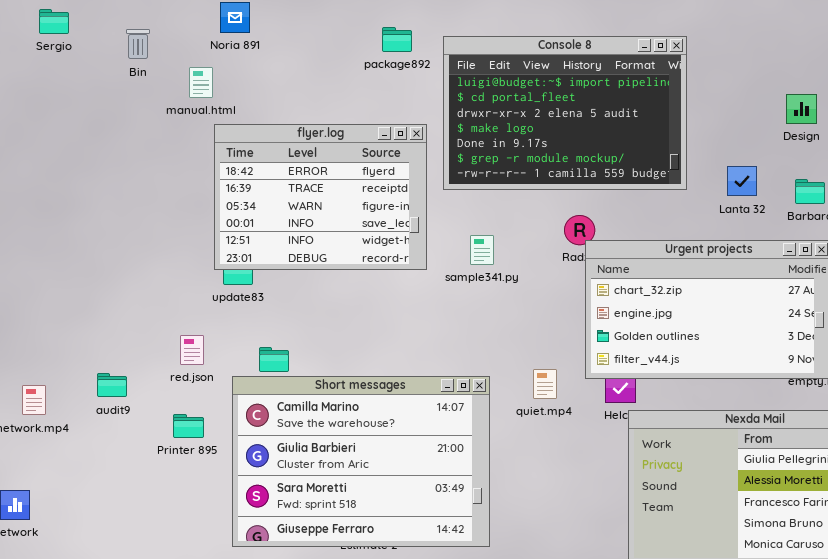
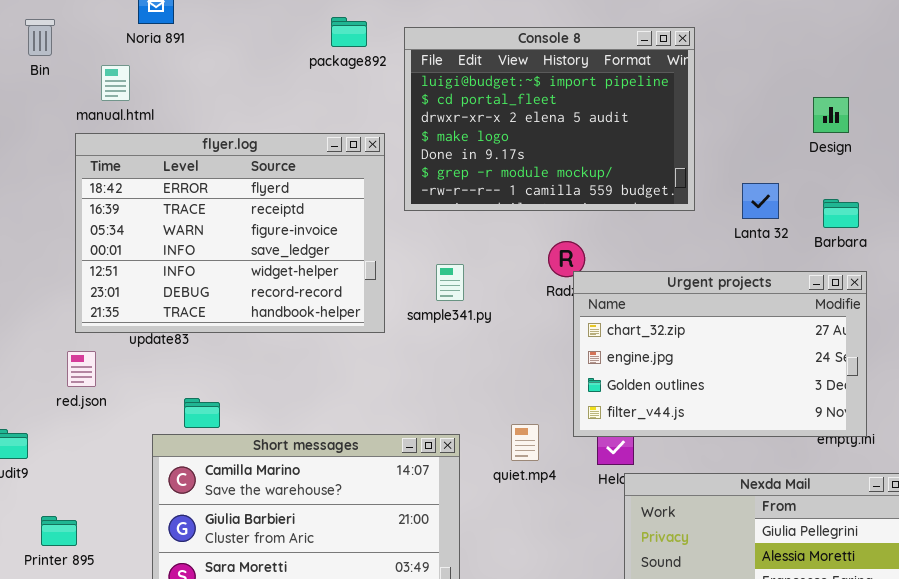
flyer.log: [214,124,427,270] -> [75,133,385,333], resized
red.json: [180,335,204,365] -> [67,351,96,387], moved
Printer 895: [173,414,204,438] -> [41,516,77,546], moved

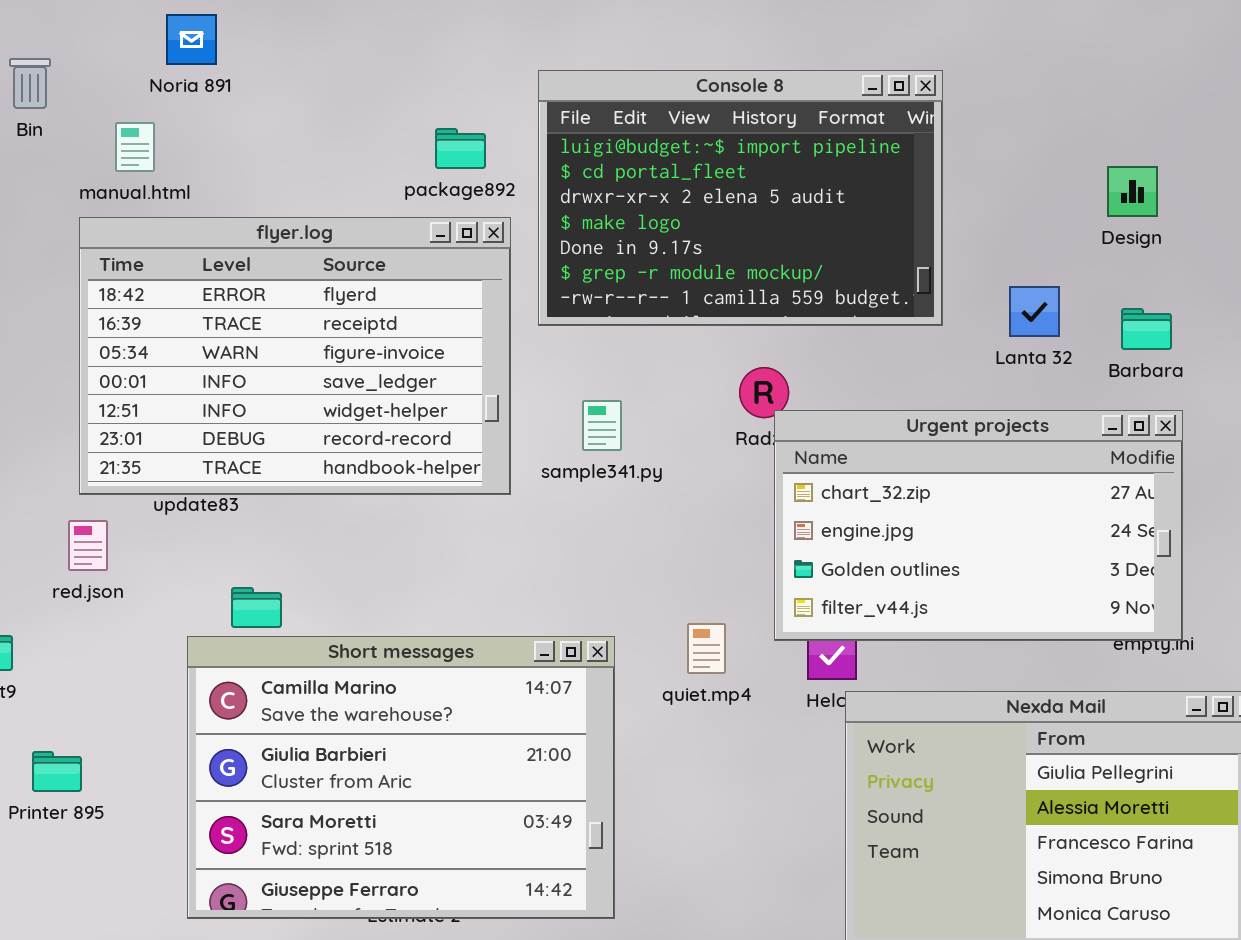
package892: [331,17,367,47] -> [435,128,486,169], moved

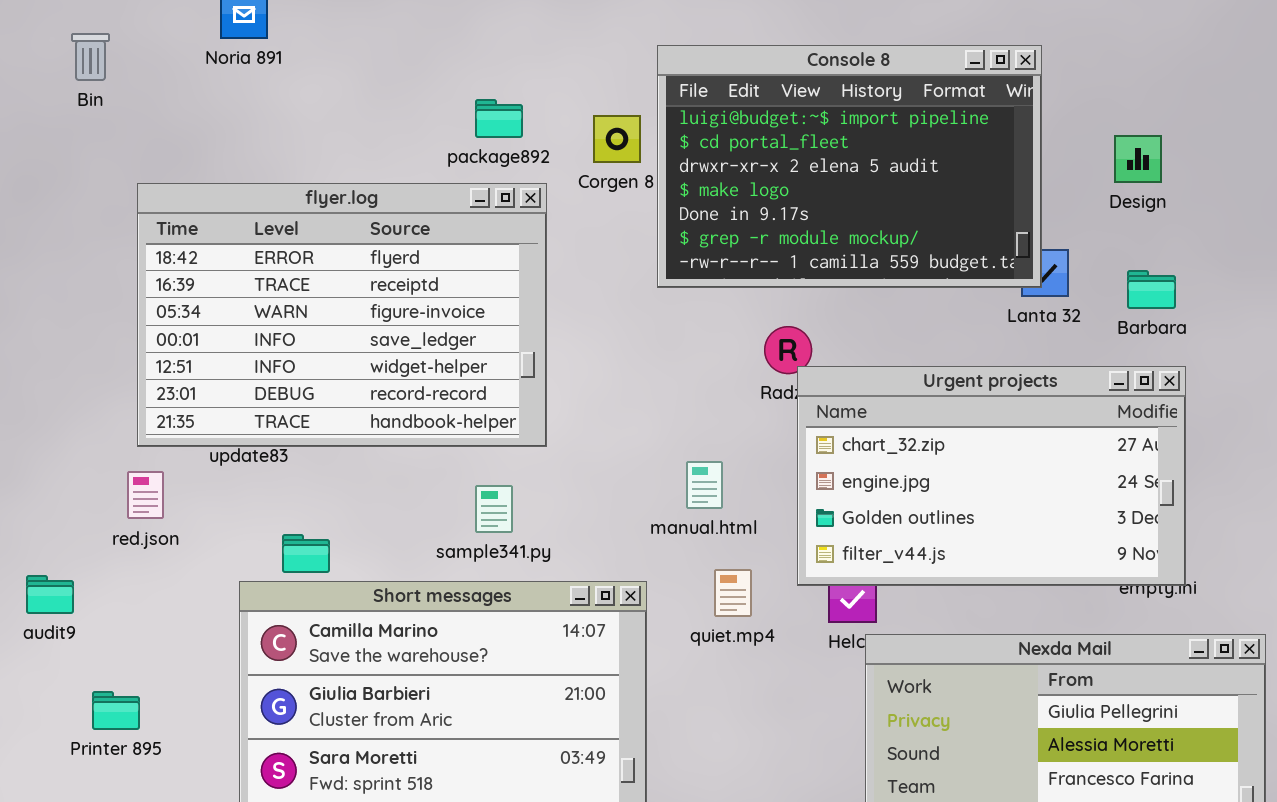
Console 8: [538,70,943,326] -> [657,45,1042,288], moved
manual.html: [115,122,155,172] -> [686,461,723,509], moved
sample341.py: [582,400,622,451] -> [475,485,513,533], moved

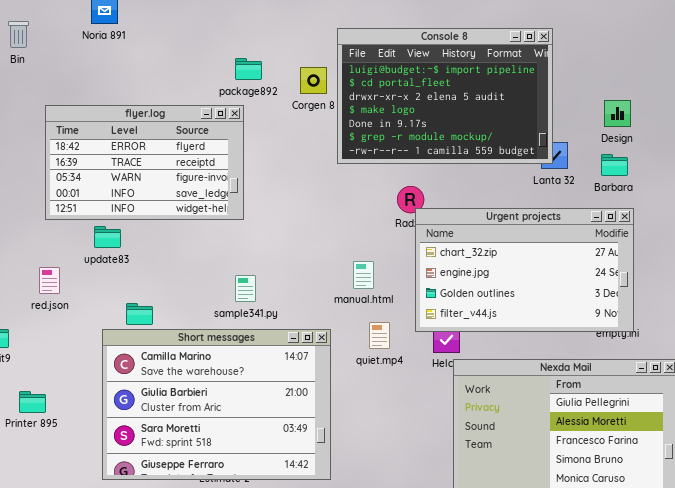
Design: [1114,135,1162,183] -> [604,100,631,127], moved
flyer.log: [137,183,547,447] -> [45,105,244,220], resized

